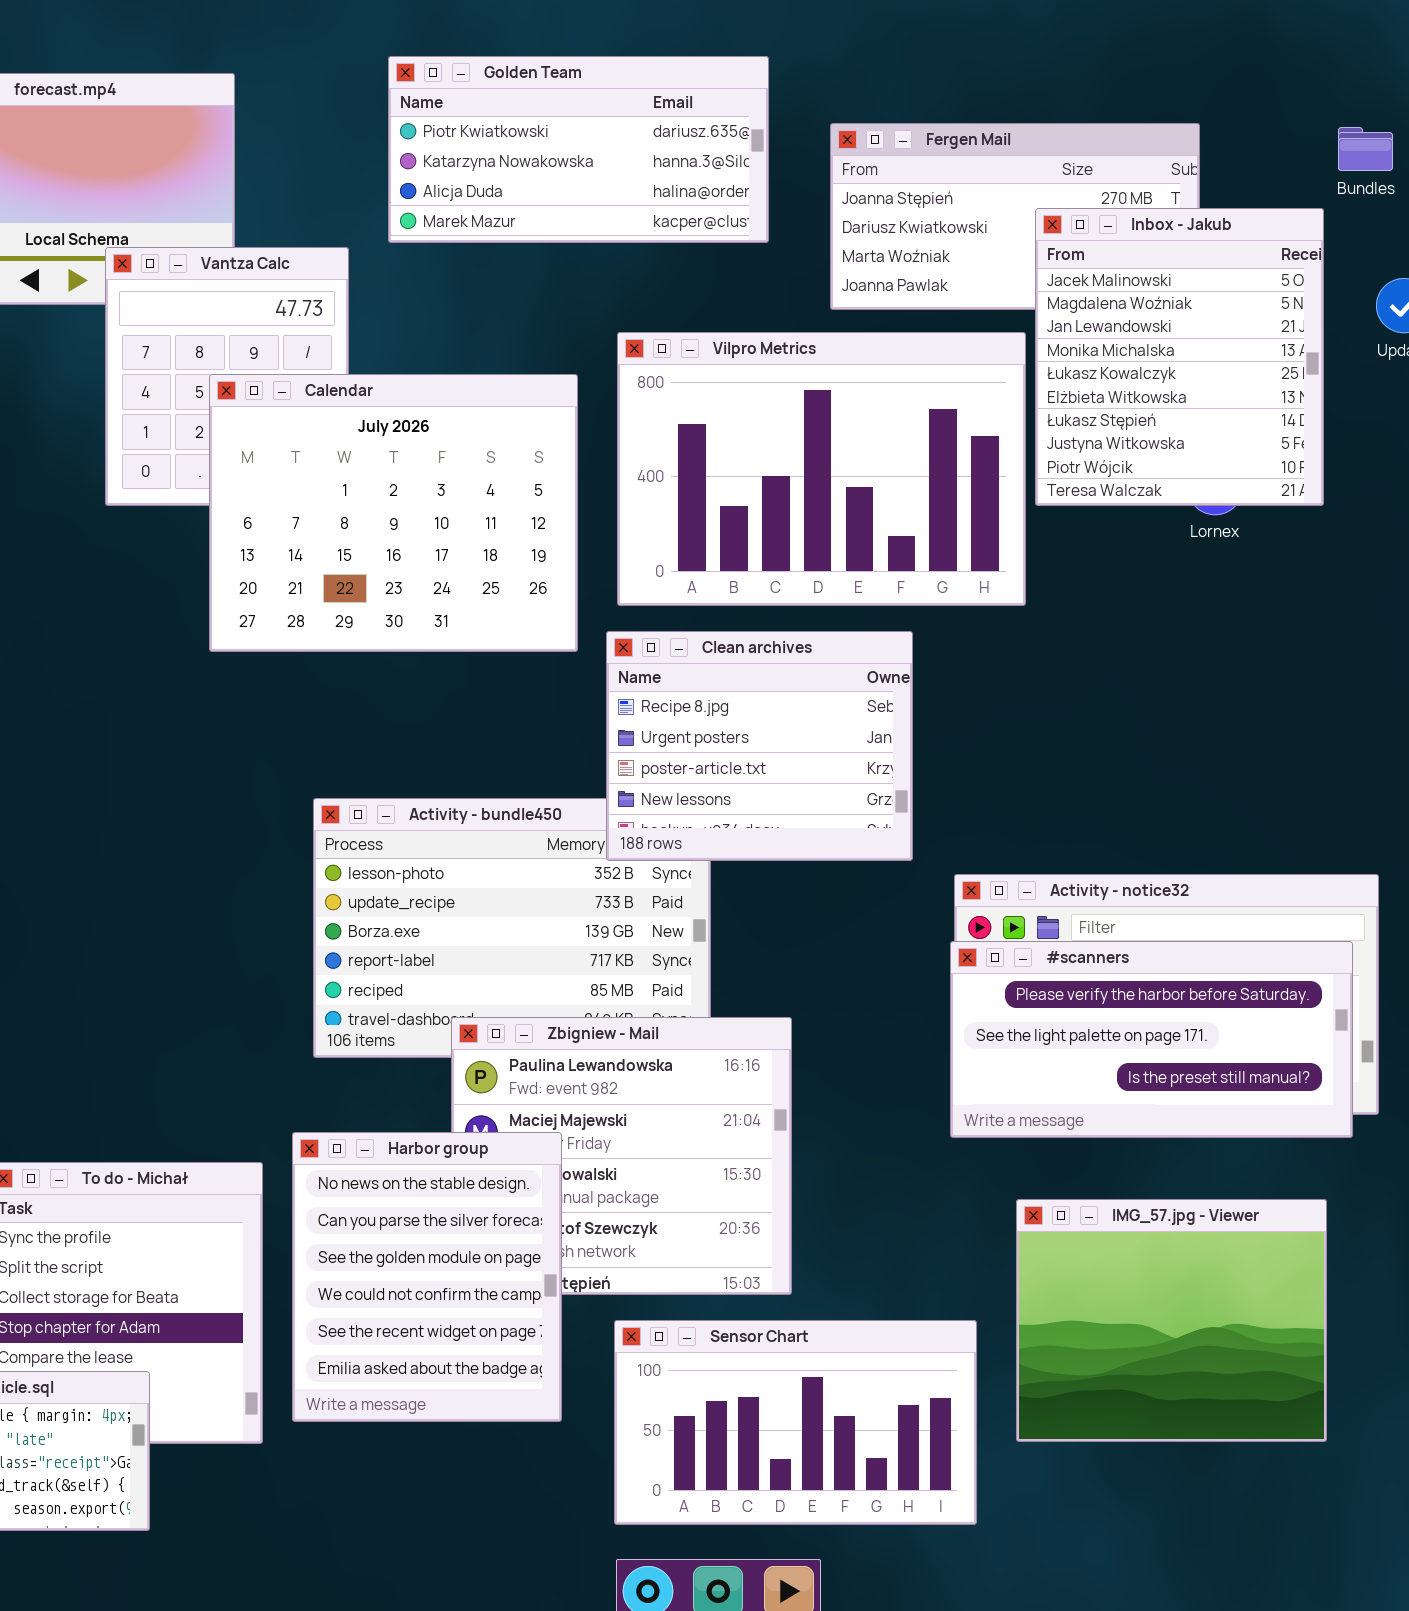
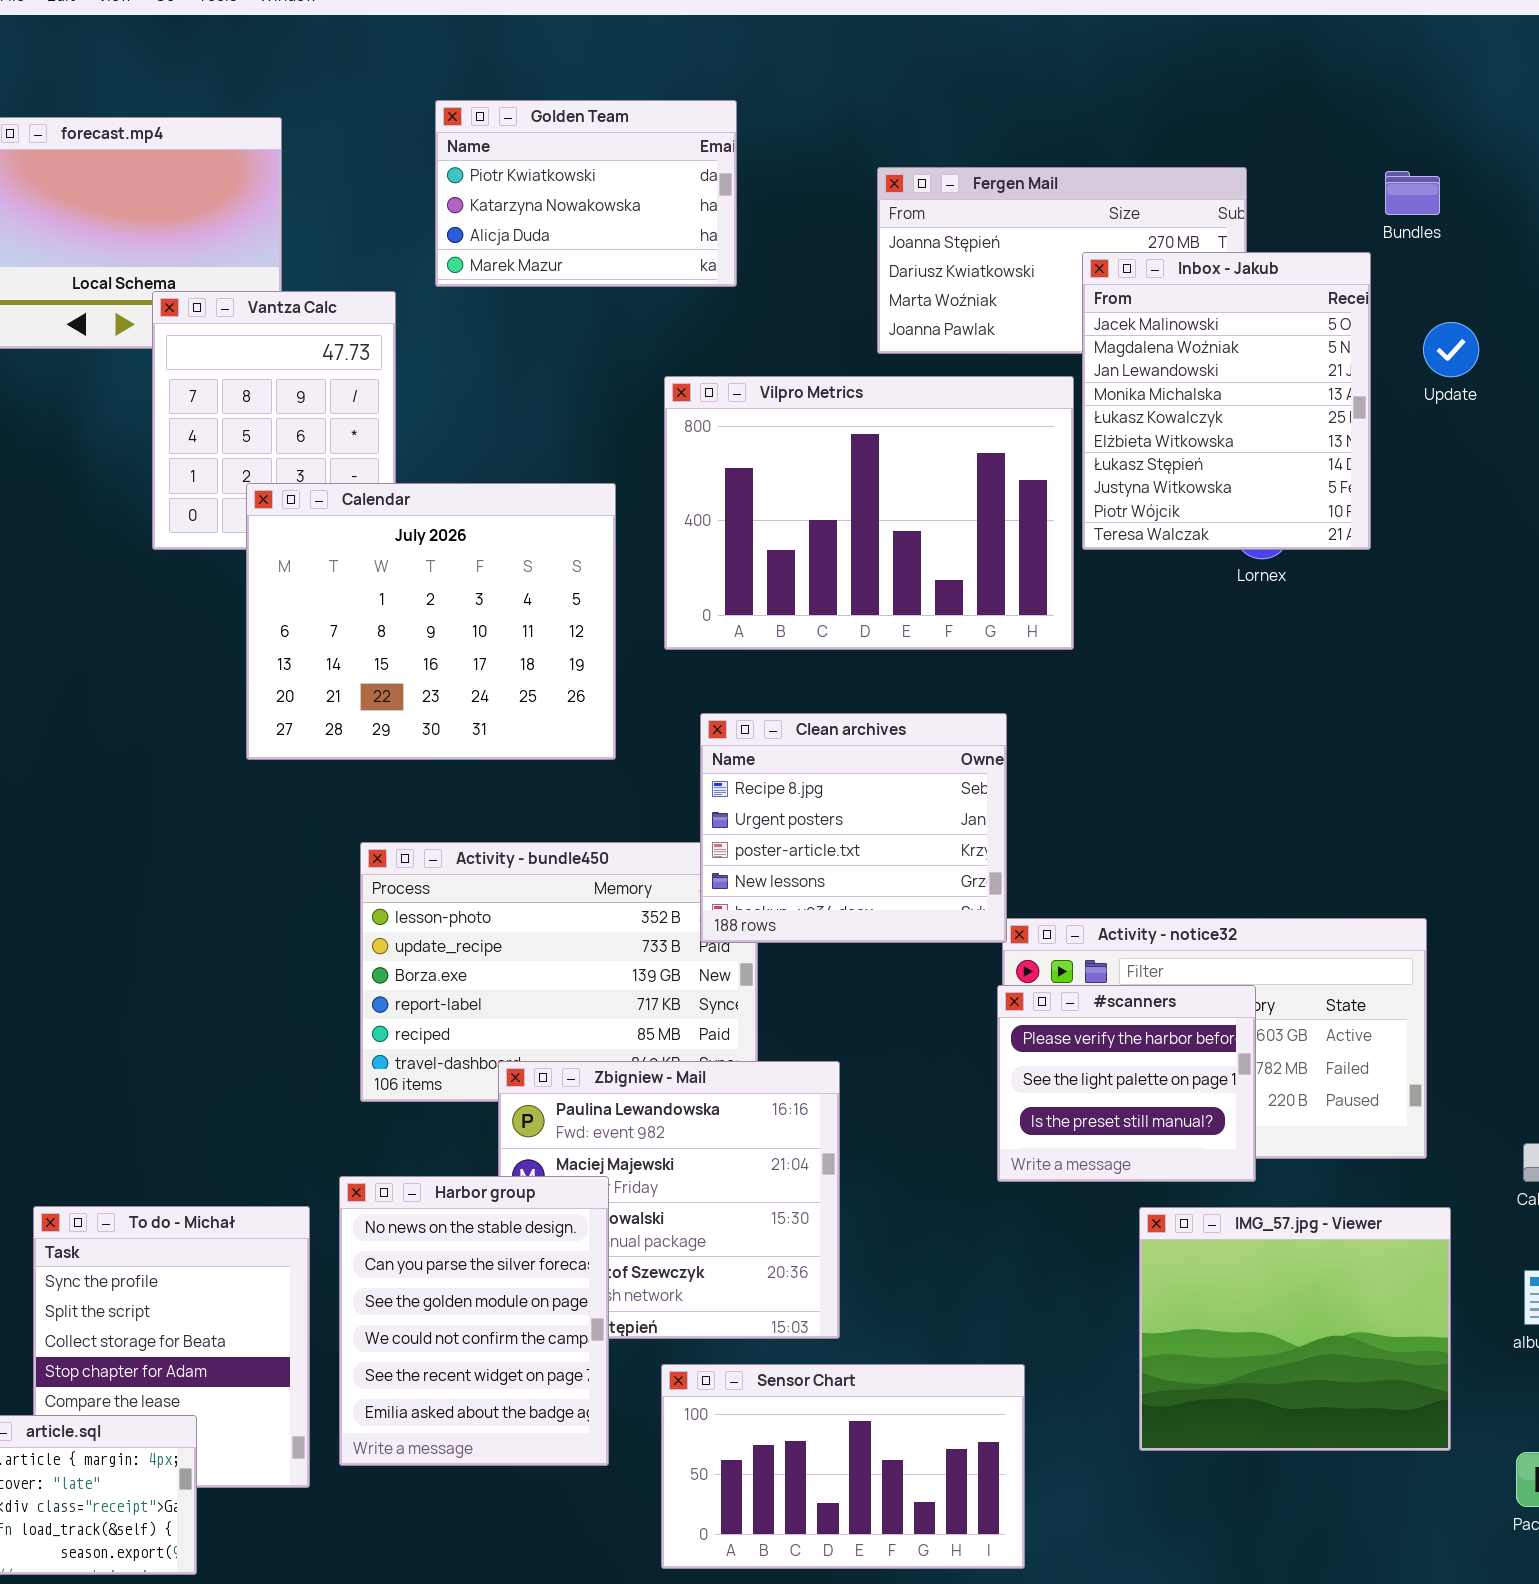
Golden Team: [388,56,769,243] -> [435,100,737,287], resized
Calendar: [209,374,578,652] -> [246,483,616,760], moved
Clean archives: [606,631,913,861] -> [700,713,1007,943], moved
#scanners: [950,941,1353,1138] -> [997,985,1256,1182], resized
IMG_57.jpg - Viewer: [1016,1199,1327,1442] -> [1139,1207,1451,1451], moved

